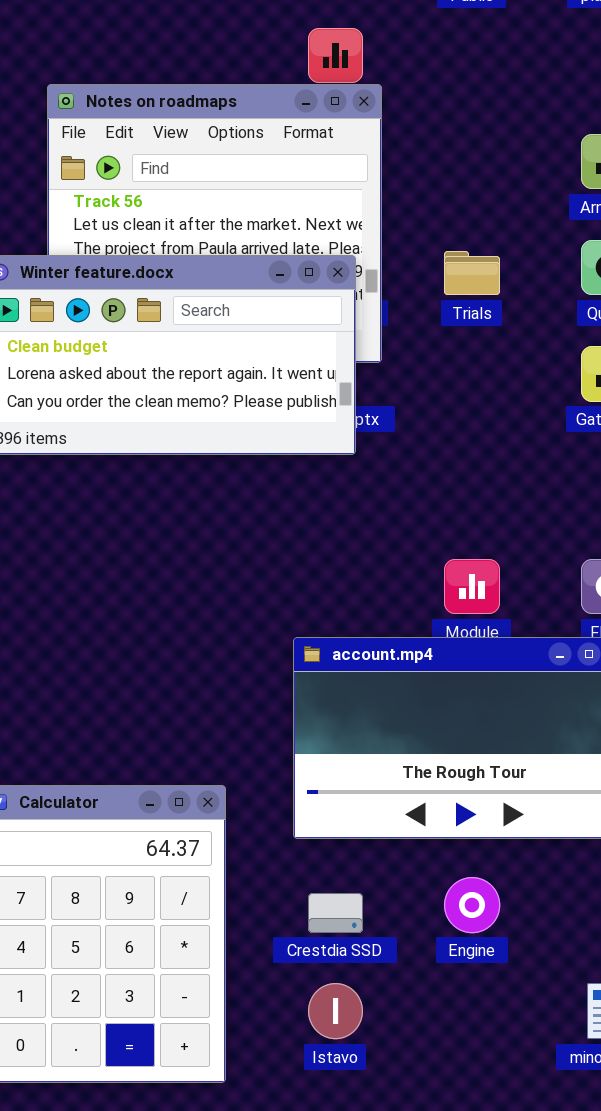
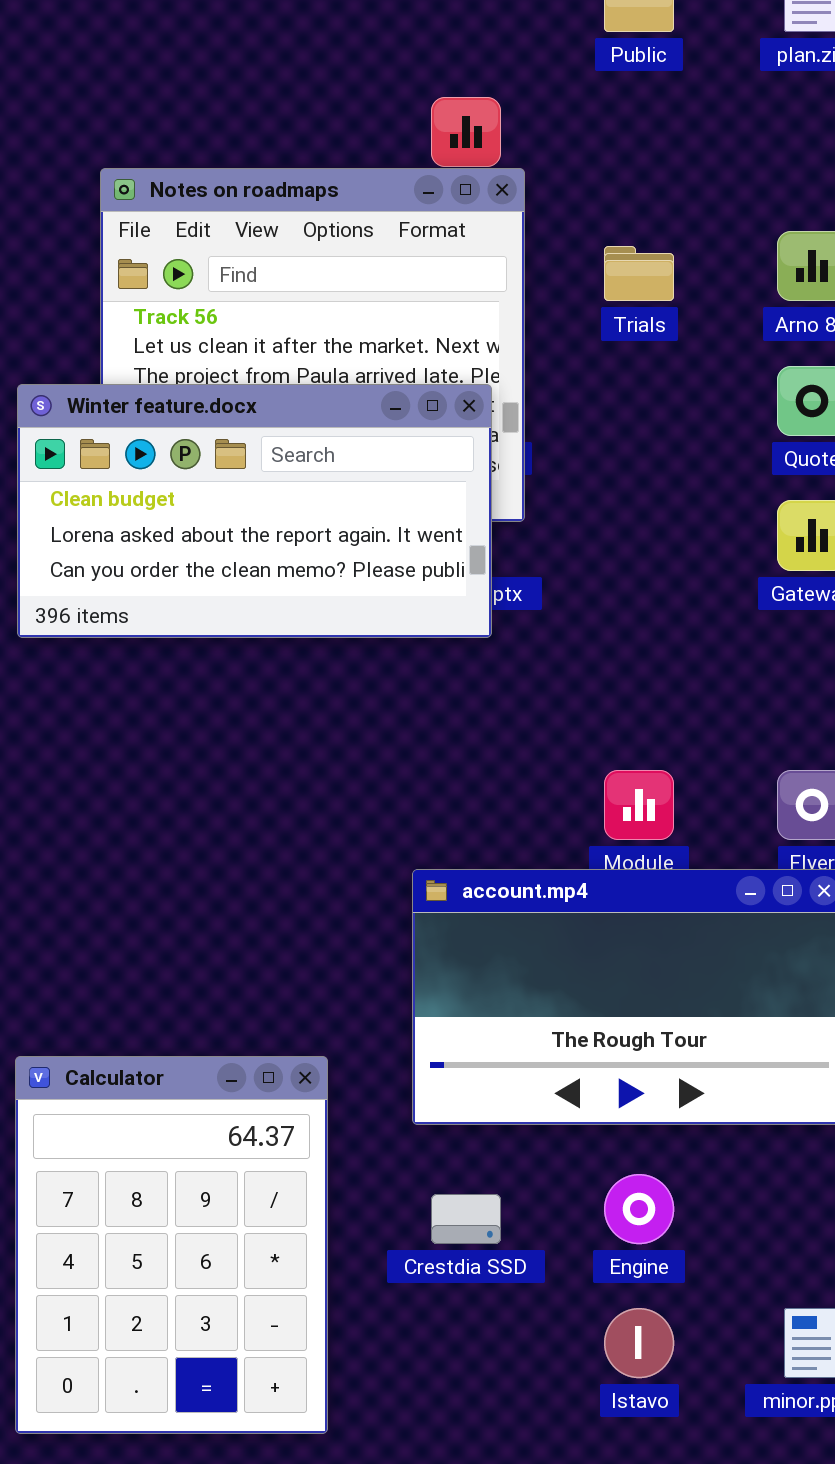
Trials: [444,251,500,295] -> [604,246,674,301], moved
Istavo: [308,983,363,1039] -> [604,1308,674,1378], moved

